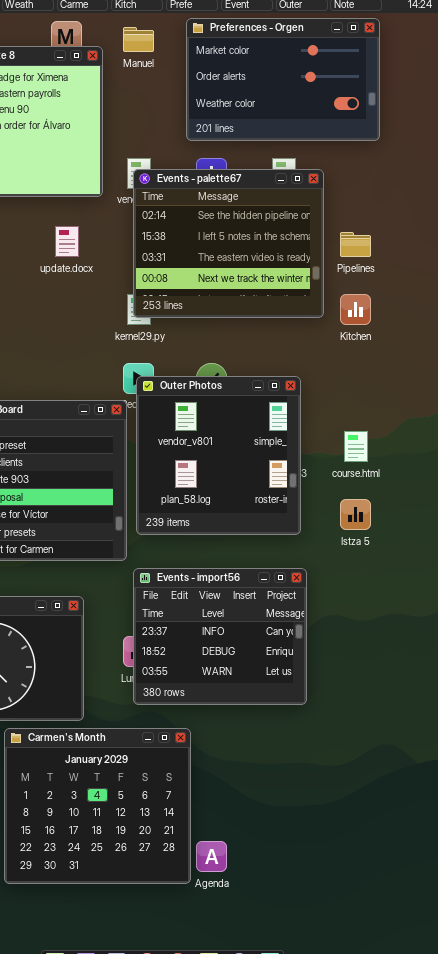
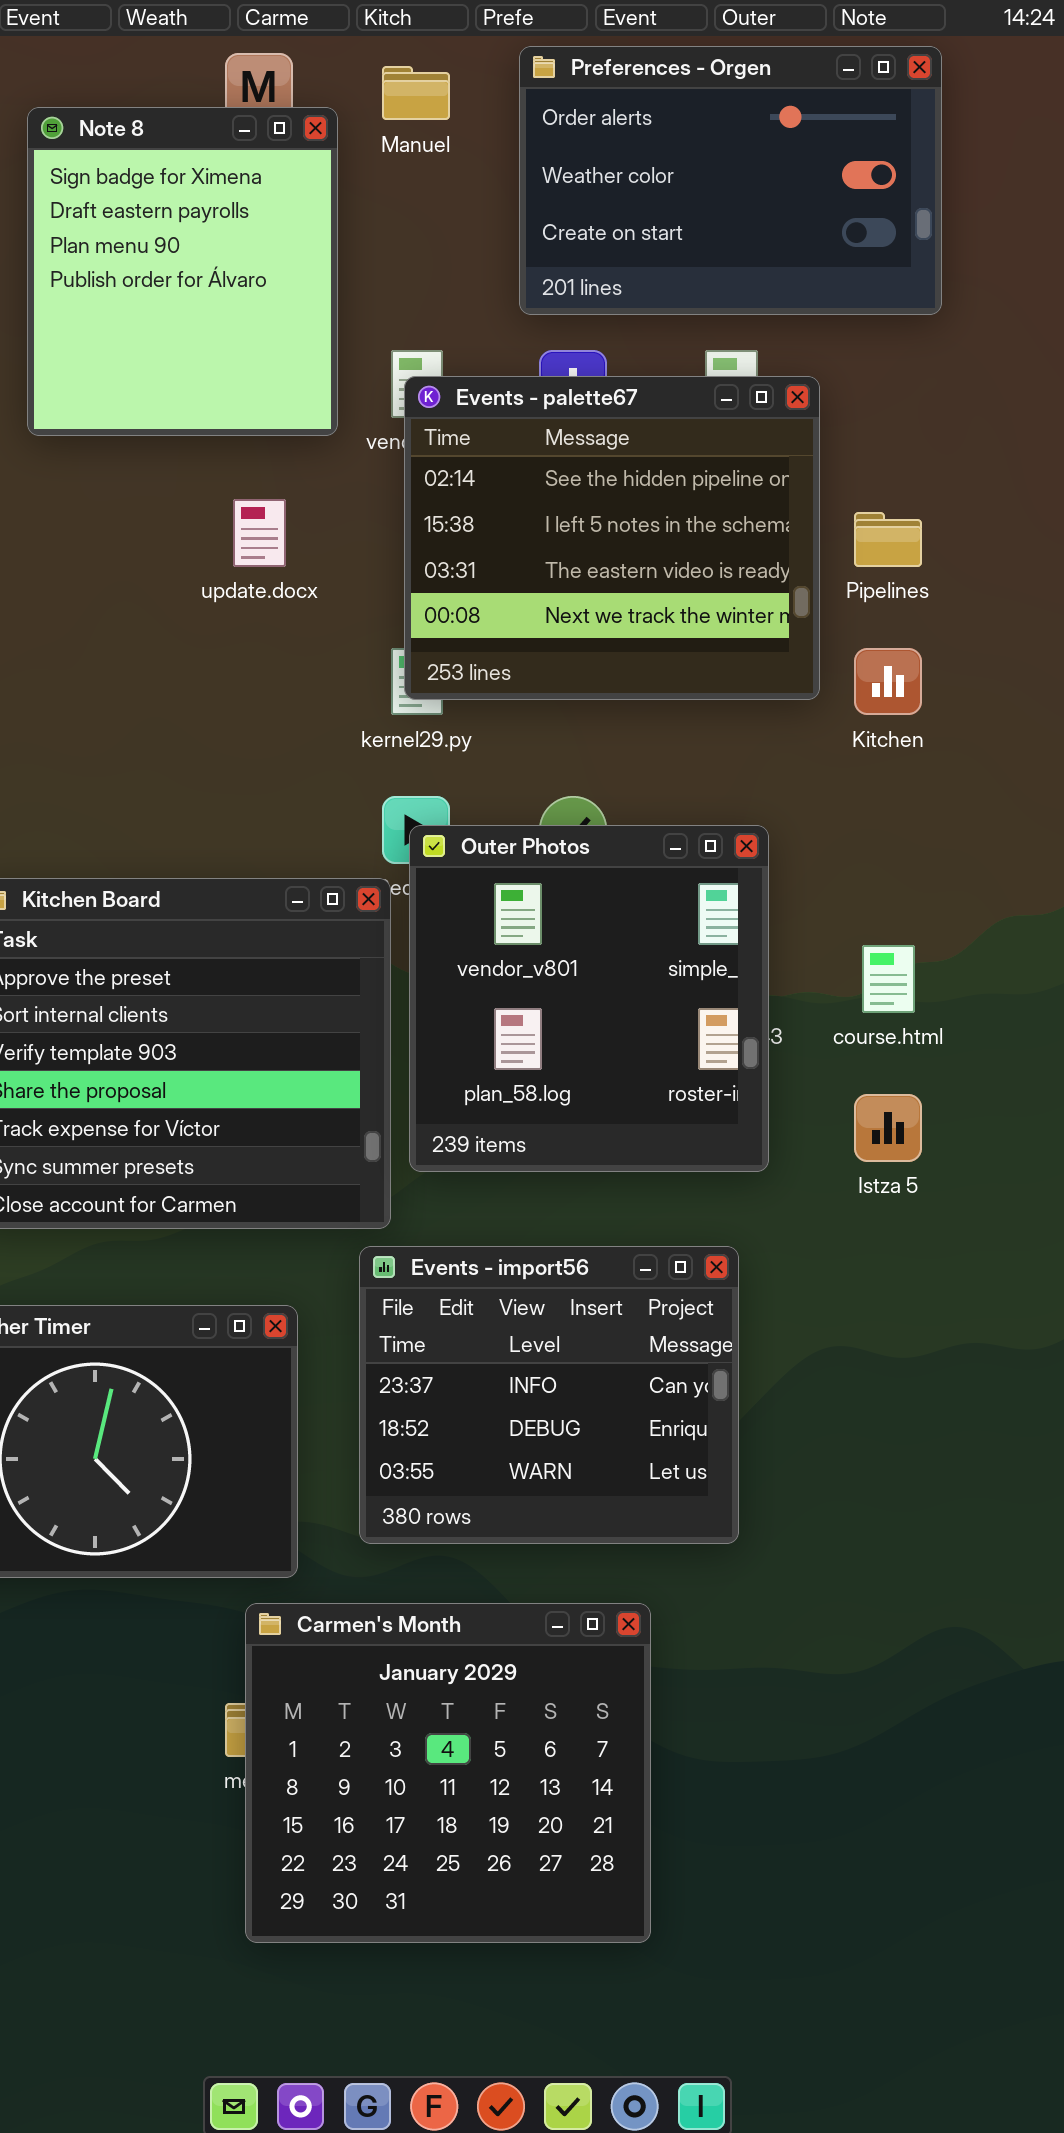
Preferences - Orgen: [186,18,380,141] -> [519,46,942,315], scrolled down 1 row
Events - import56: [133,568,307,705] -> [359,1246,739,1544], moved
Carmen's Month: [4,728,191,884] -> [245,1603,651,1943], moved

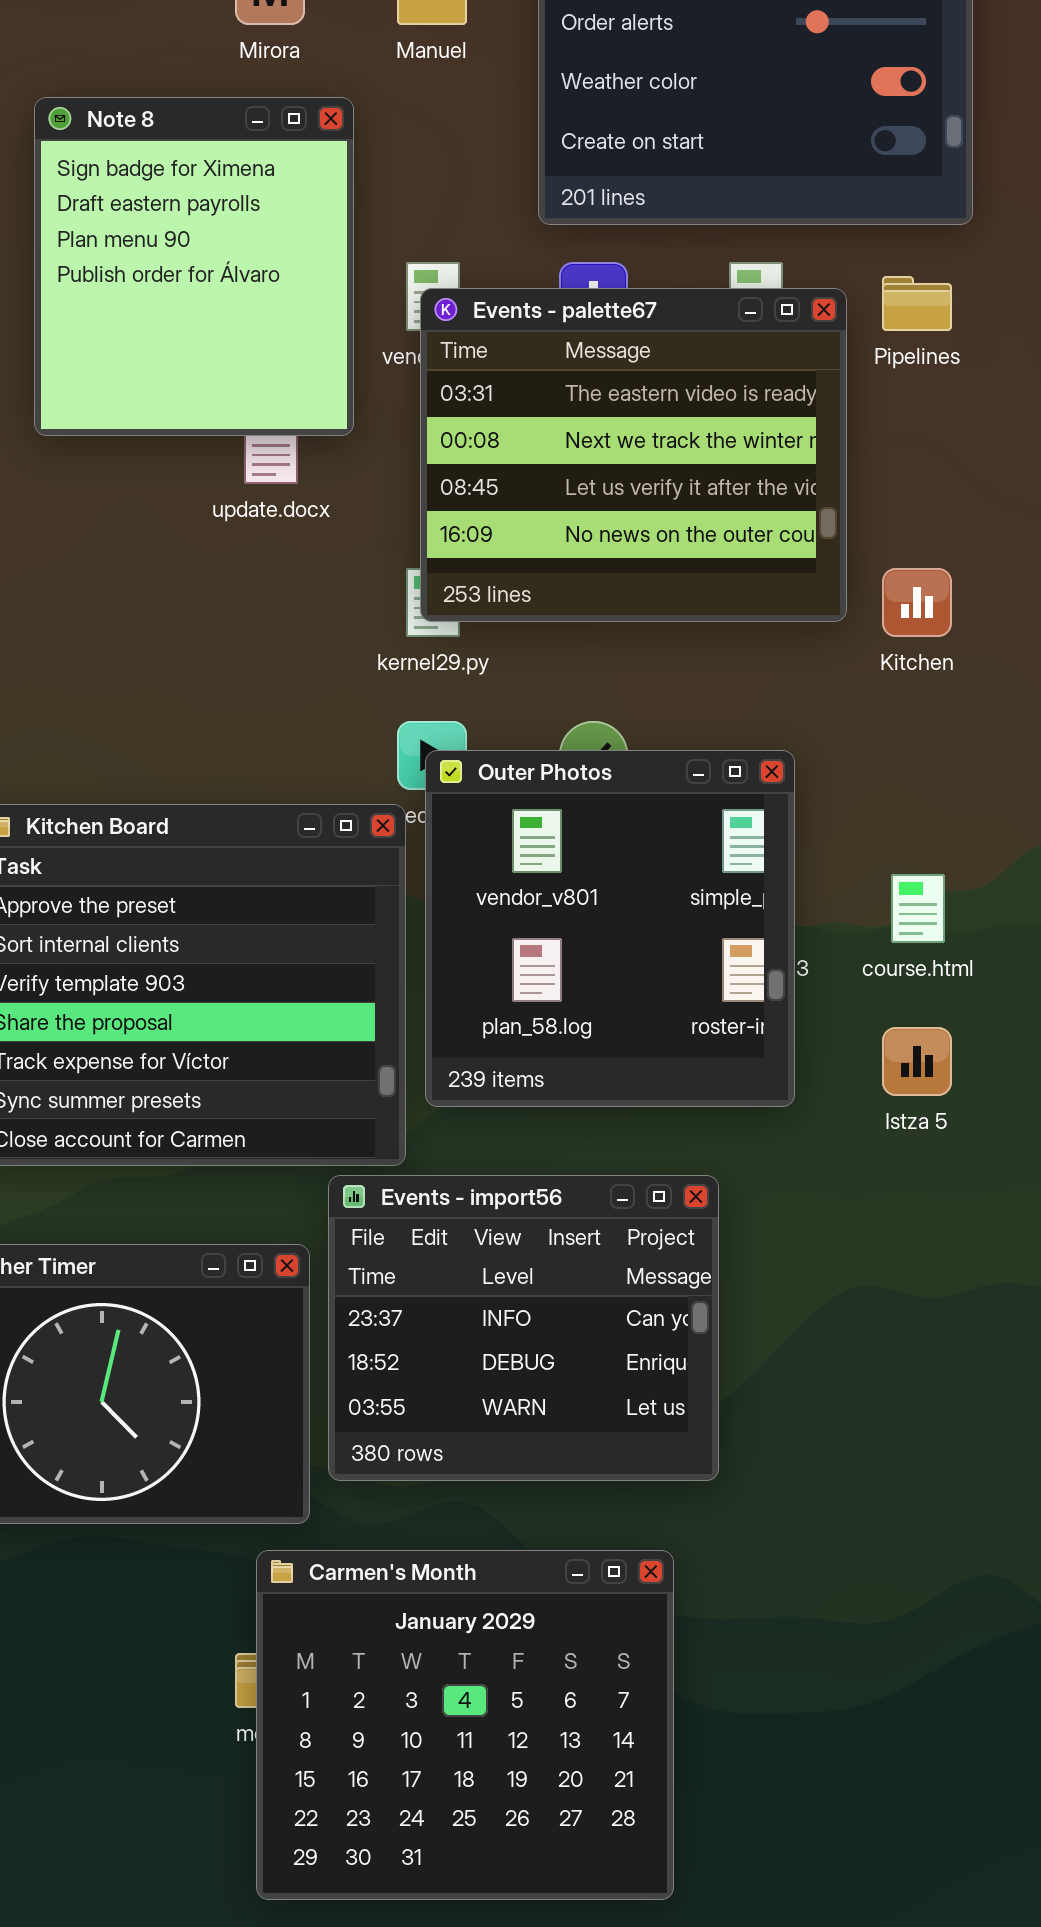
Note 8: [27,107,338,436] -> [34,97,354,436], moved
Events - palette67: [404,376,820,700] -> [420,288,847,622], scrolled down 2 rows
Pipelines: [854,512,922,567] -> [882,276,952,331], moved
Events - import56: [359,1246,739,1544] -> [328,1175,719,1481], moved

